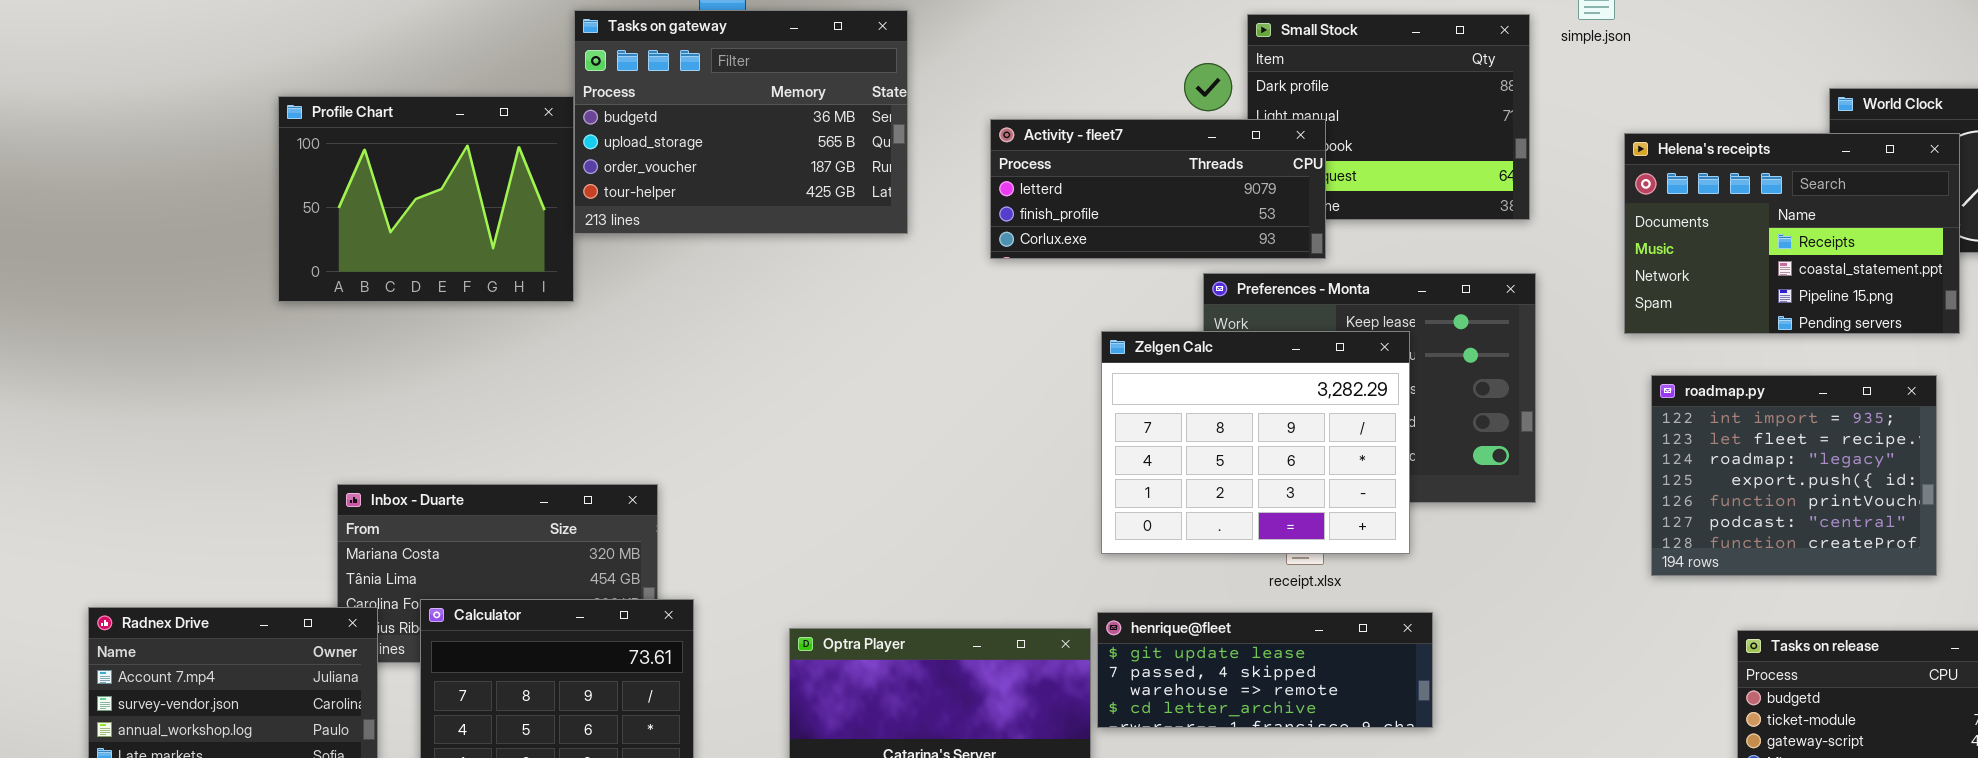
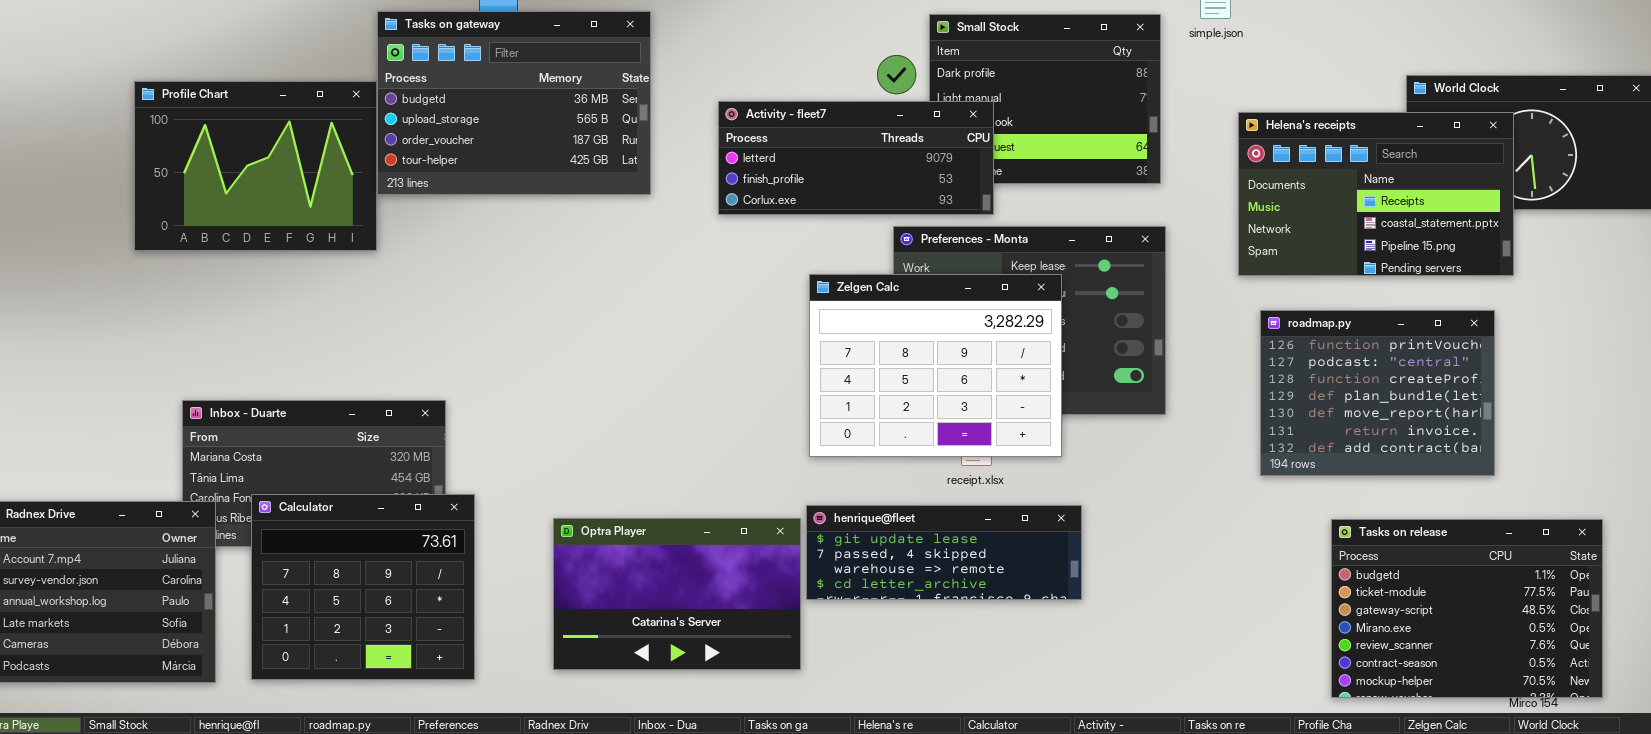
roadmap.py: [1651,375,1937,576] -> [1260,310,1495,476], scrolled down 4 rows

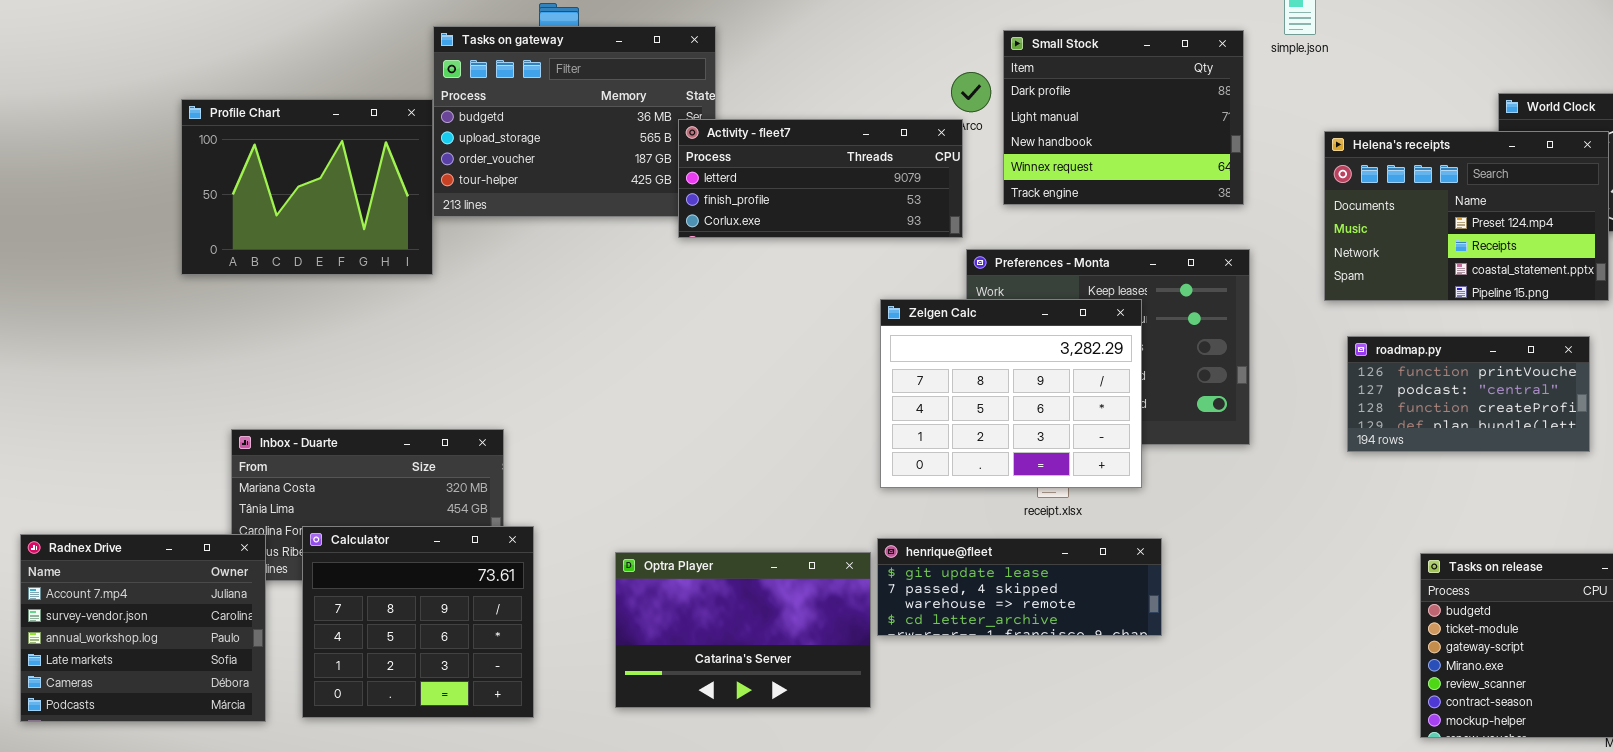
Activity - fleet7: [718,101,994,215] -> [678,119,963,238], moved
Helena's receipts: [1238,112,1514,276] -> [1324,131,1609,301], scrolled up 1 row
roadmap.py: [1260,310,1495,476] -> [1347,336,1590,452], resized

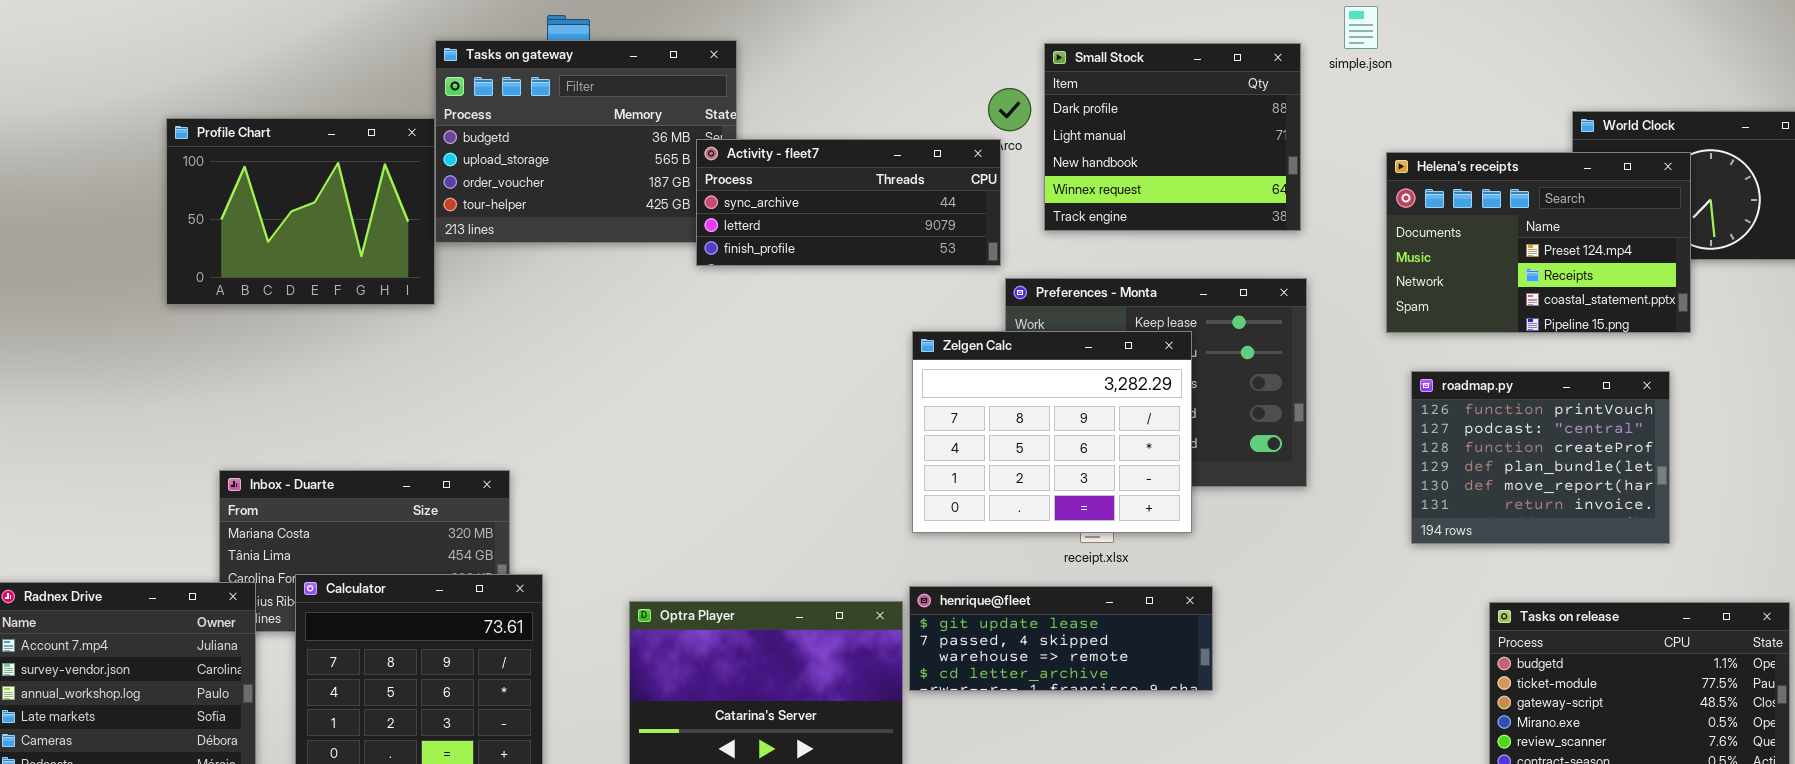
Activity - fleet7: [678,119,963,238] -> [696,139,1001,266], scrolled up 1 row
roadmap.py: [1347,336,1590,452] -> [1411,371,1670,544], resized

